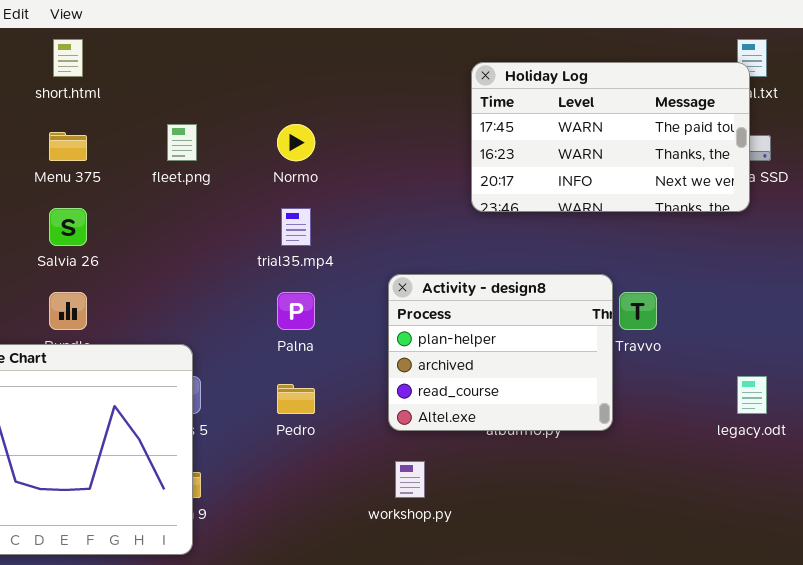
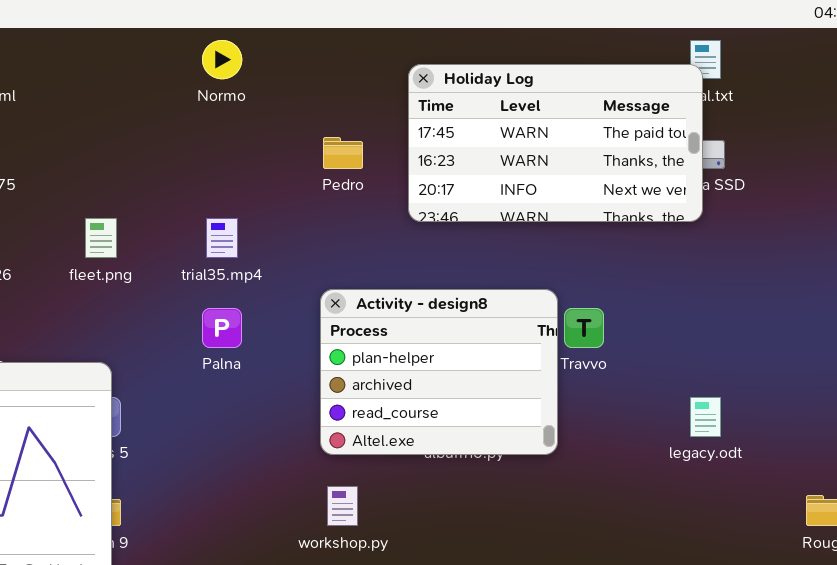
fleet.png: [167,124,197,161] -> [85,218,117,258], moved
Normo: [277,124,315,161] -> [202,40,242,79], moved
Pedro: [277,384,315,414] -> [323,137,363,169], moved

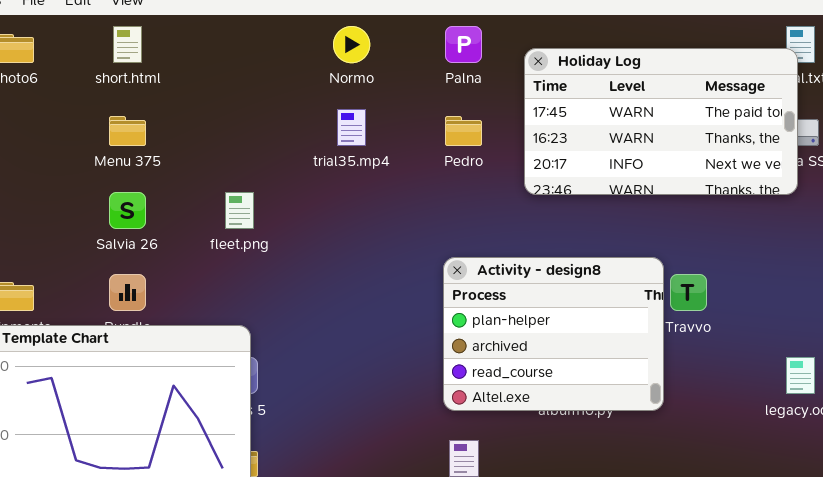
trial35.mp4: [206,218,238,258] -> [337,109,366,146], moved
Palna: [202,308,242,348] -> [445,26,482,63], moved

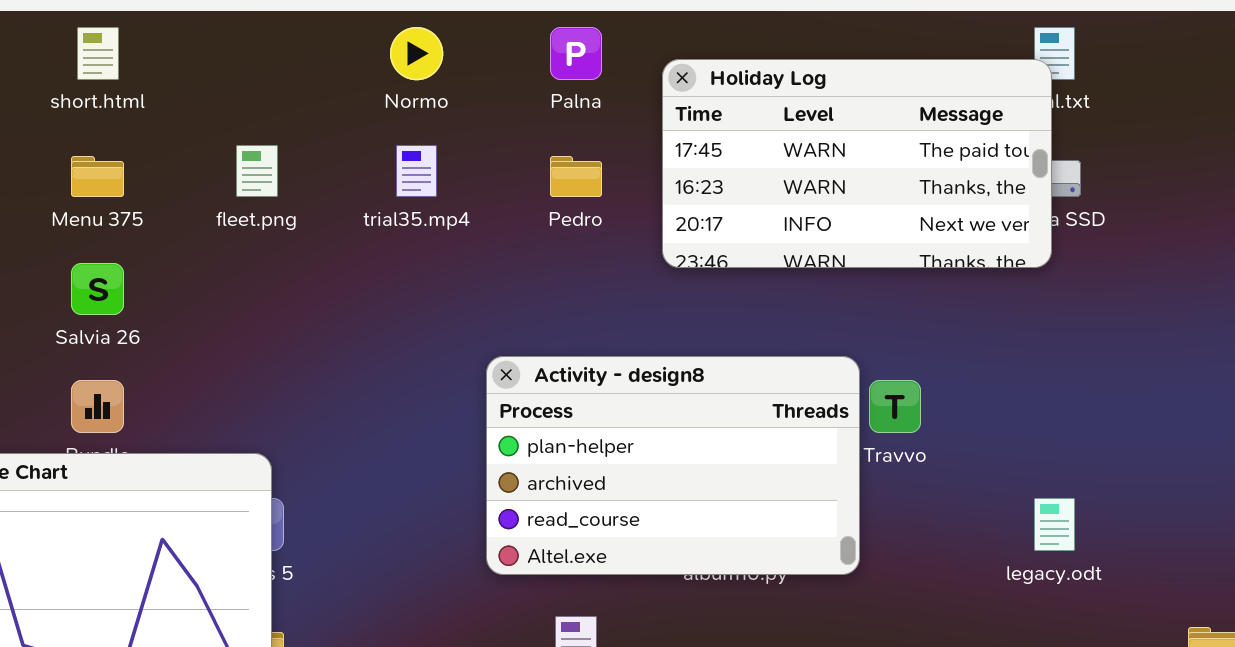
fleet.png: [225,192,254,229] -> [236,145,278,197], moved
Activity - design8: [443,257,664,411] -> [486,356,860,575], resized

